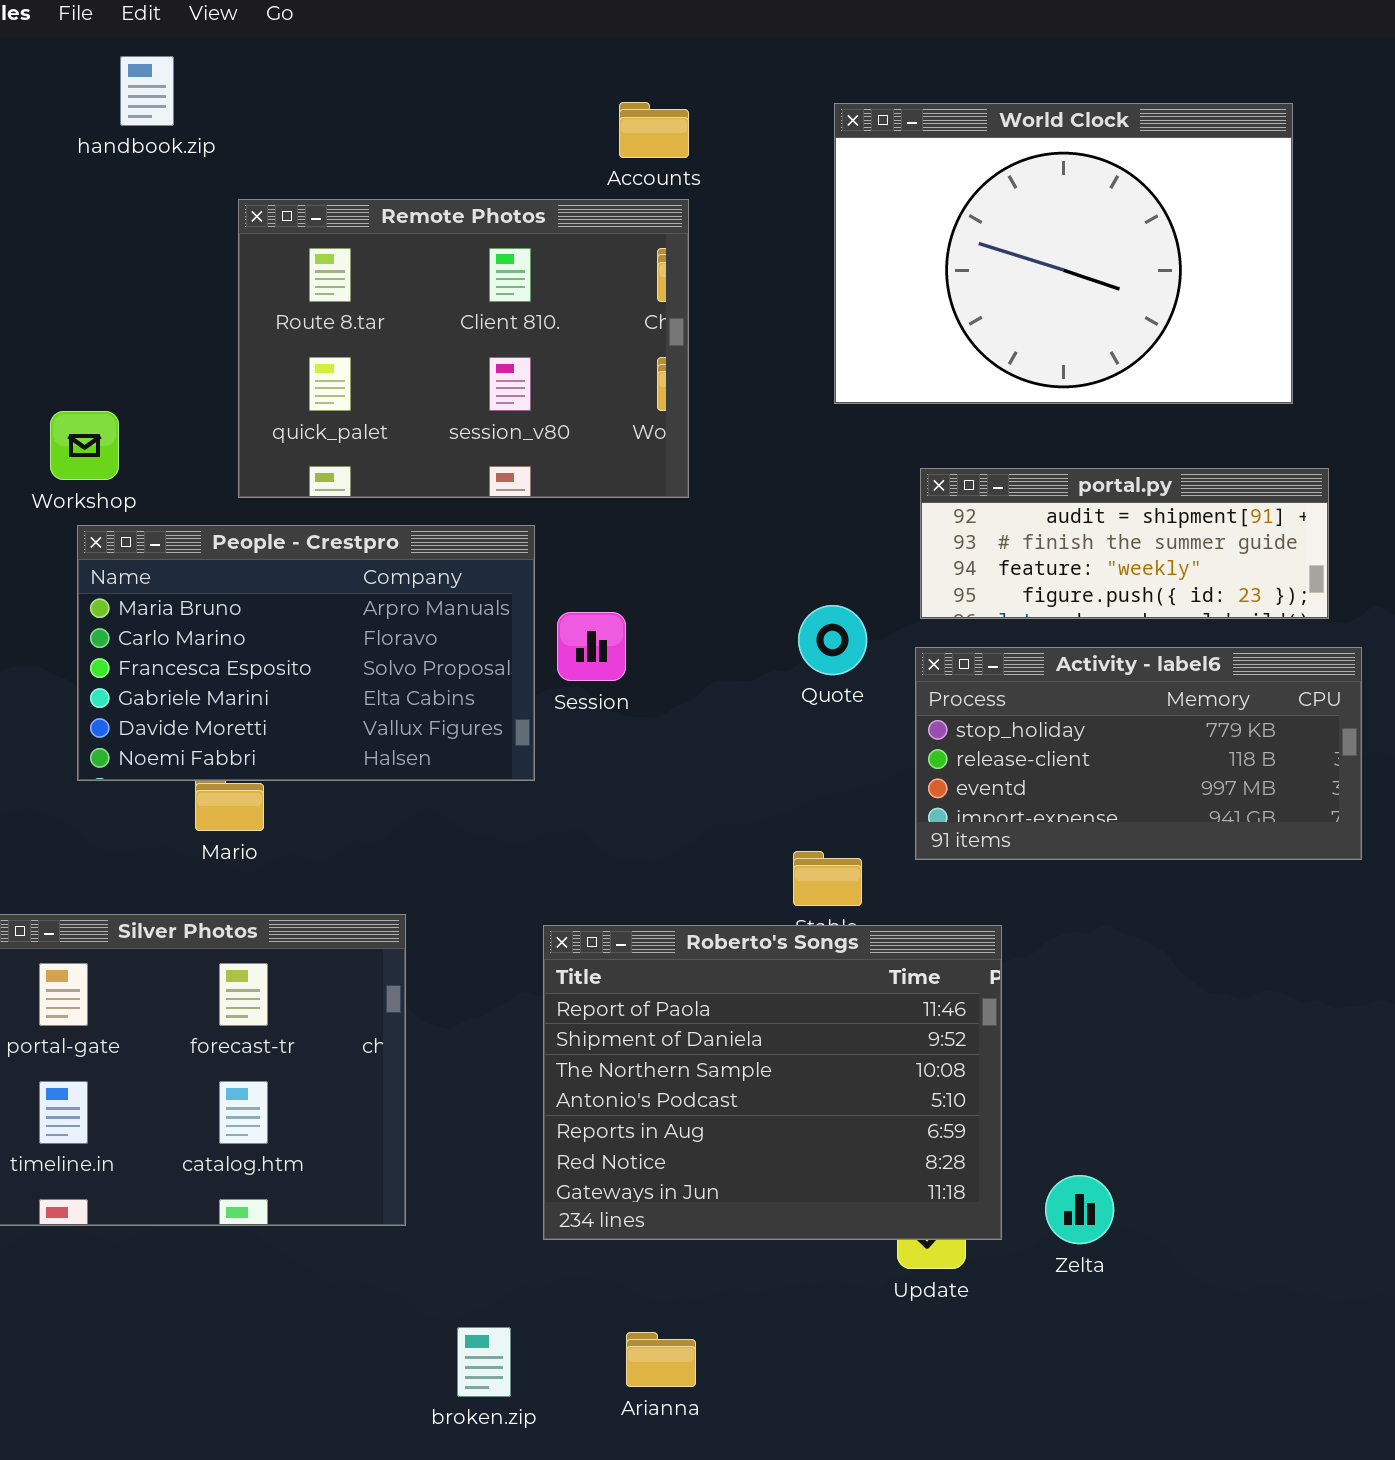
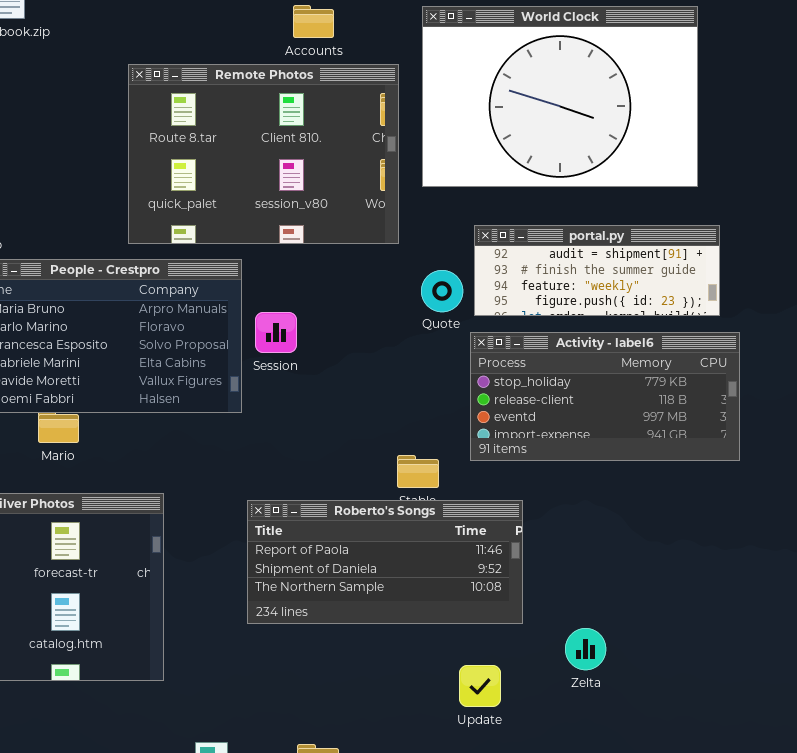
Remote Photos: [238,199,689,498] -> [128,64,399,244], moved
Quote: [798,605,867,675] -> [421,270,463,312], moved
Roberto's Songs: [543,925,1002,1240] -> [247,500,523,624], resized
Zelta: [1045,1175,1114,1244] -> [565,628,606,670], moved

